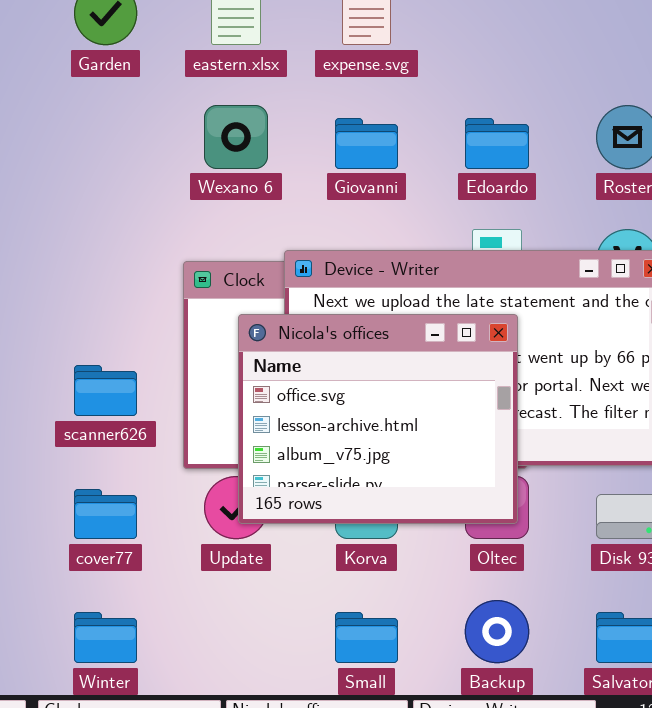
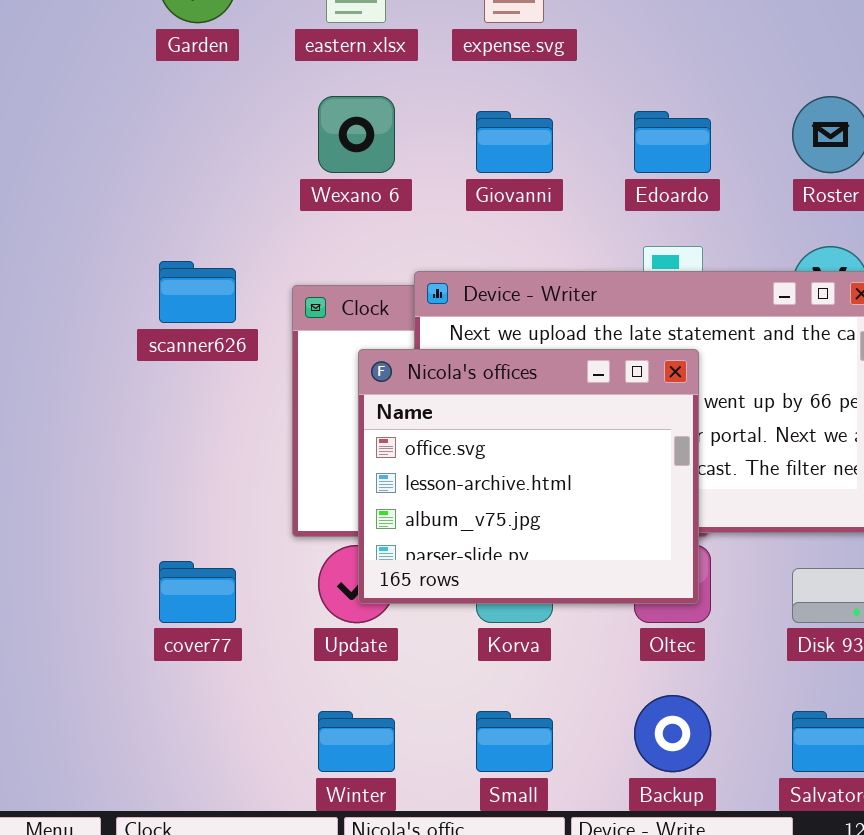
scanner626: [74,365,137,416] -> [159,261,236,323], moved
Winter: [74,612,137,663] -> [318,711,395,772], moved

